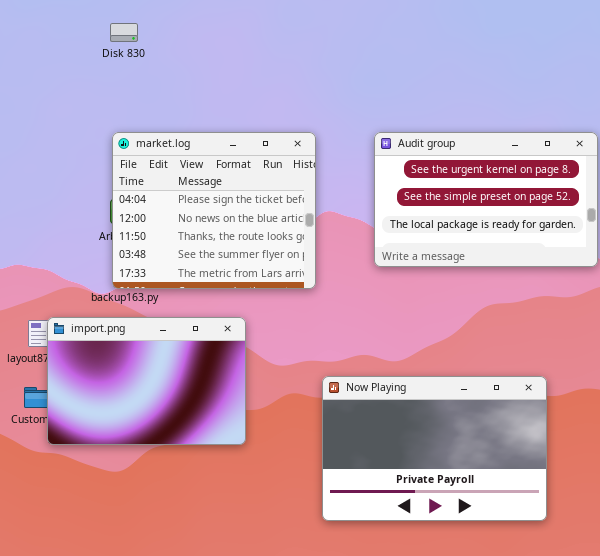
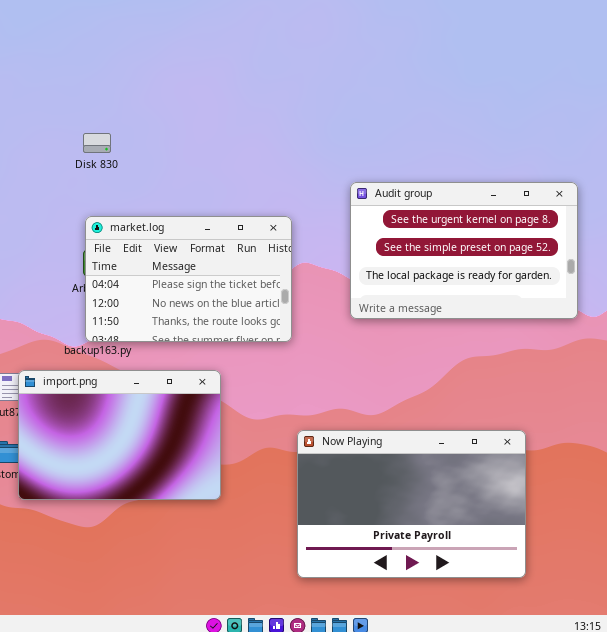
Disk 830: [110,23,138,42] -> [83,133,111,153], moved
market.log: [112,132,316,289] -> [85,216,292,342], resized

